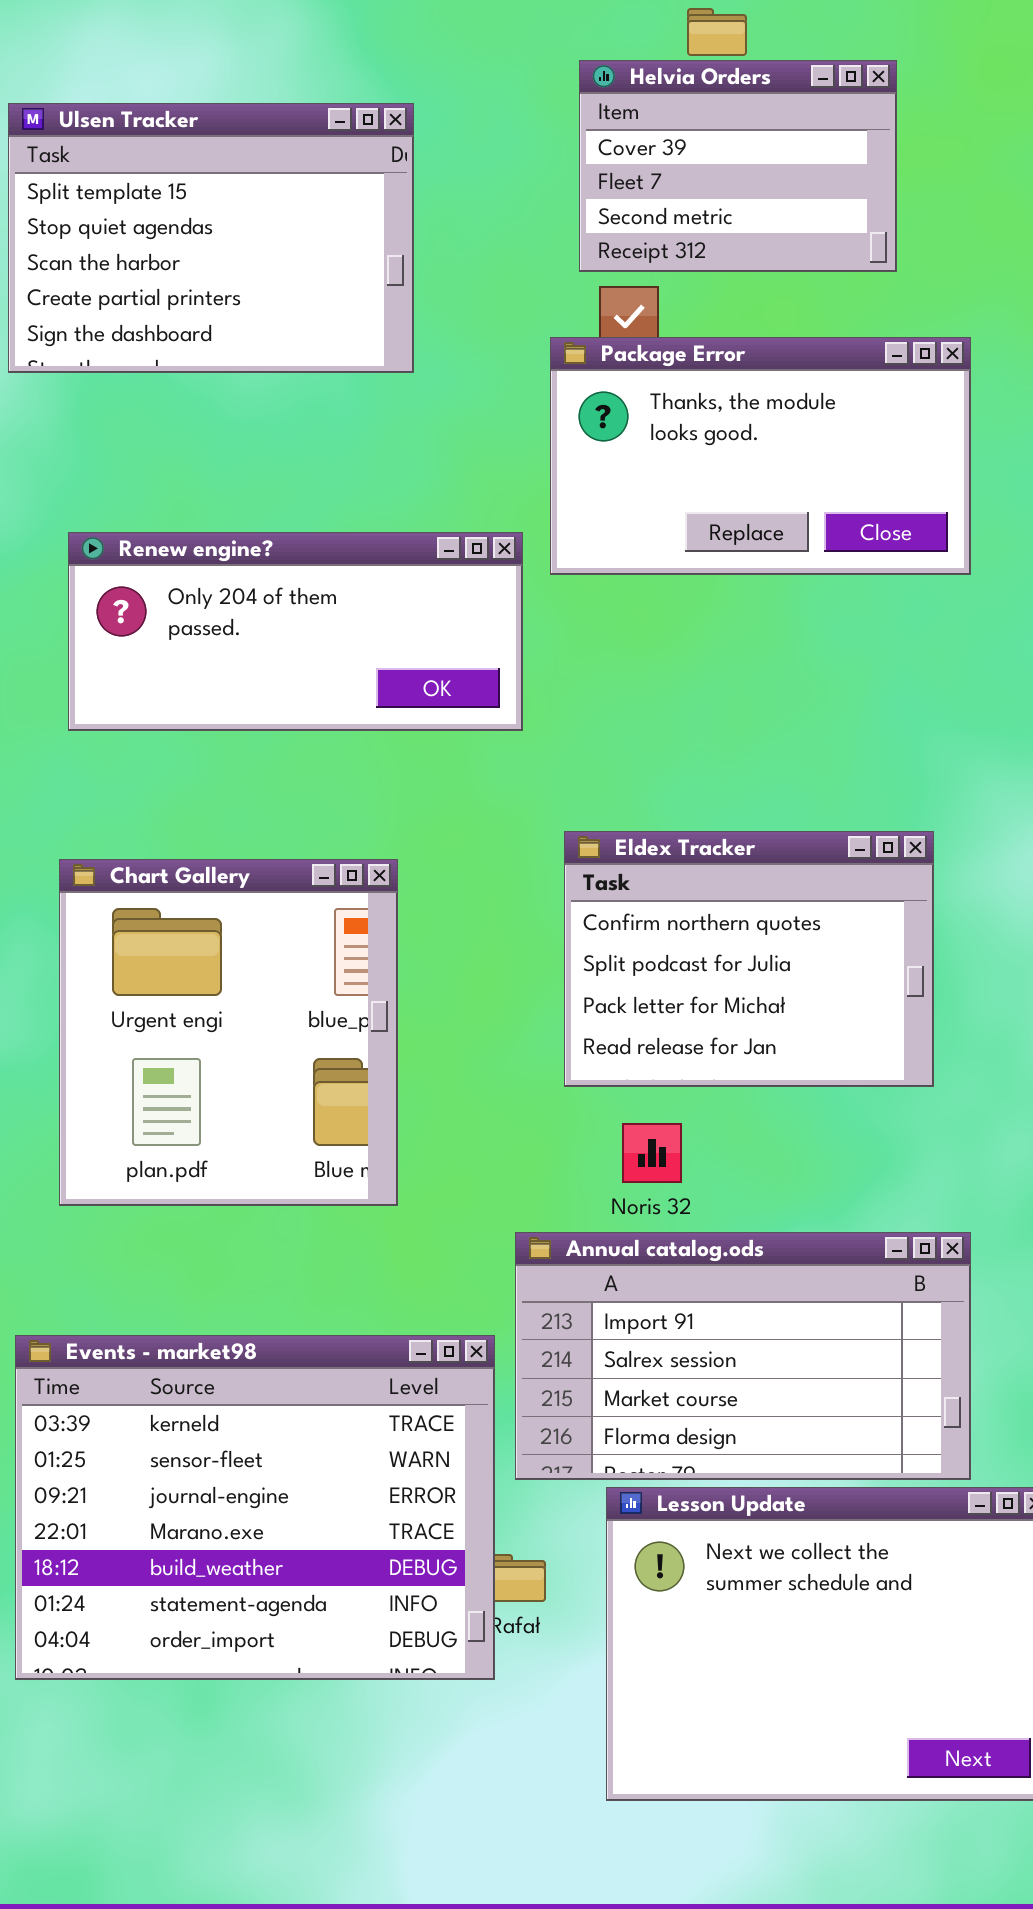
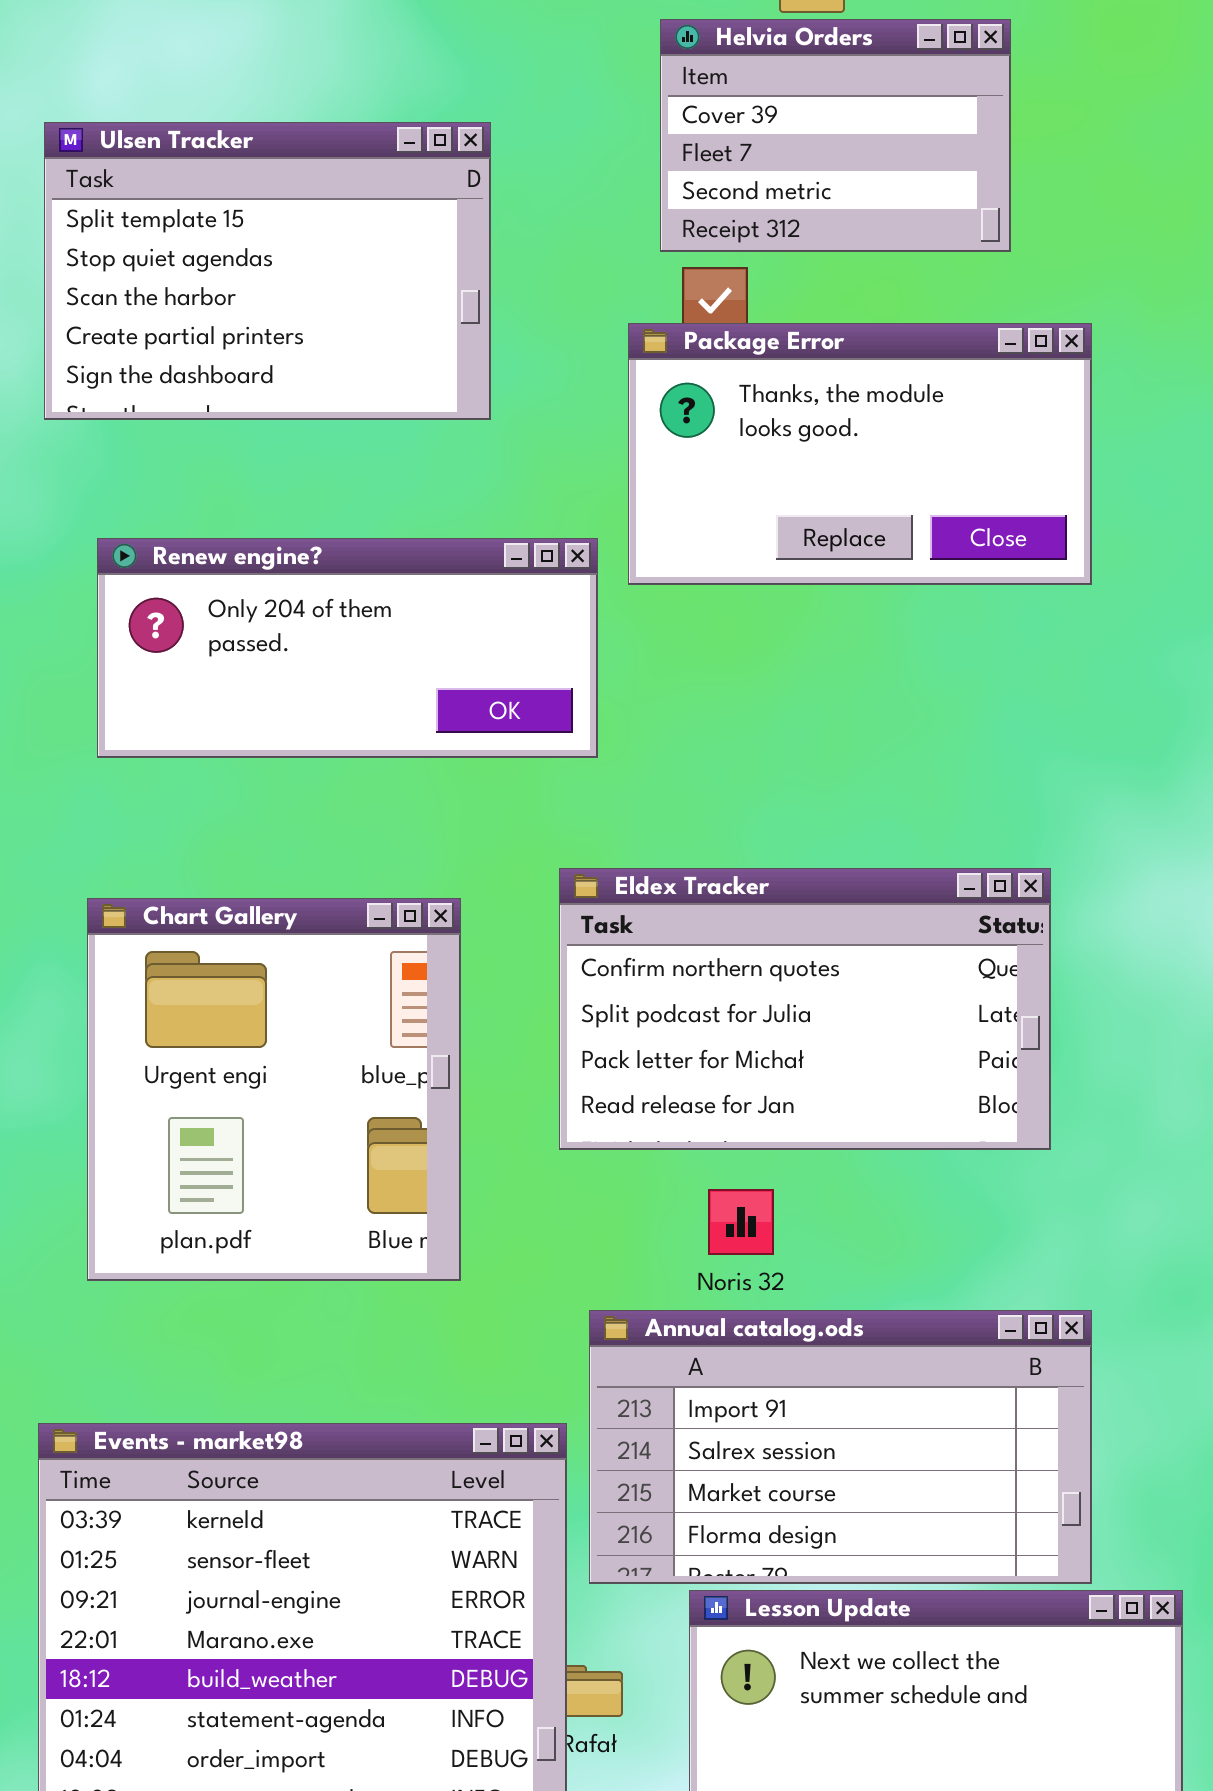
Ulsen Tracker: [8,103,414,373] -> [44,122,491,420], moved
Eldex Tracker: [564,831,934,1087] -> [559,868,1051,1150], resized

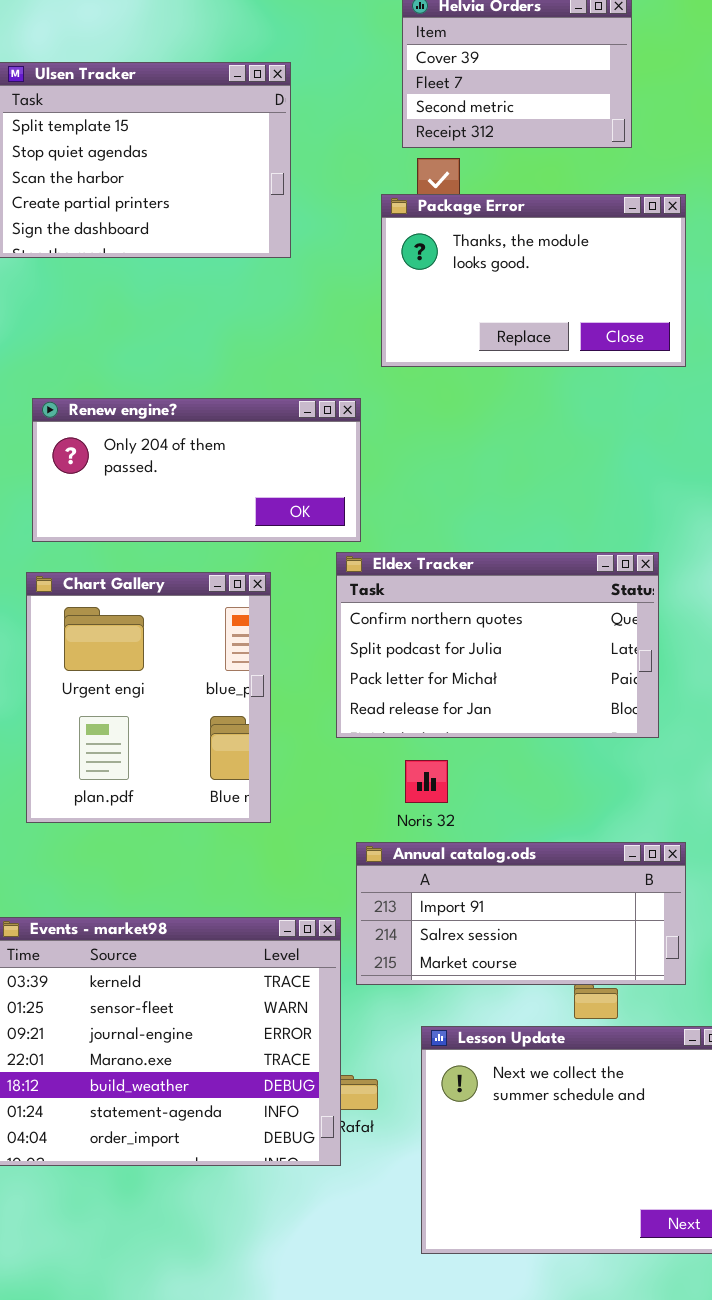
Renew engine?: [97,538,598,758] -> [32,398,361,542], moved
Noris 32: [708,1189,774,1255] -> [405,760,448,803], moved
Annual catalog.ods: [589,1310,1092,1584] -> [356,842,686,985], resized

